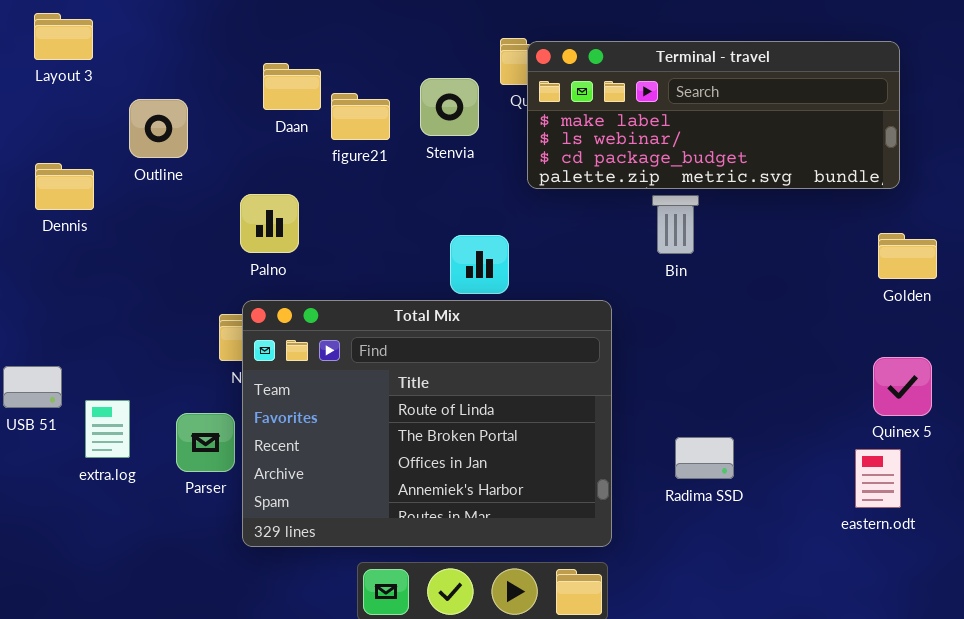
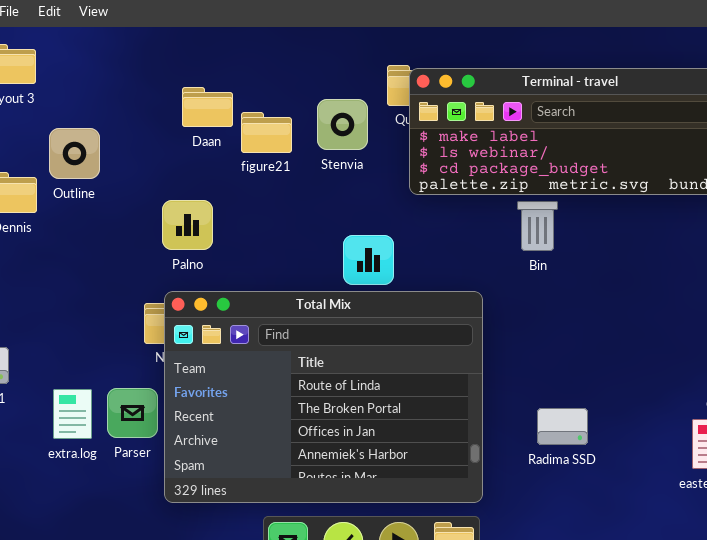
Outline: [129,99,188,158] -> [49,128,100,179], moved
extra.log: [85,400,130,458] -> [53,389,92,439], moved

